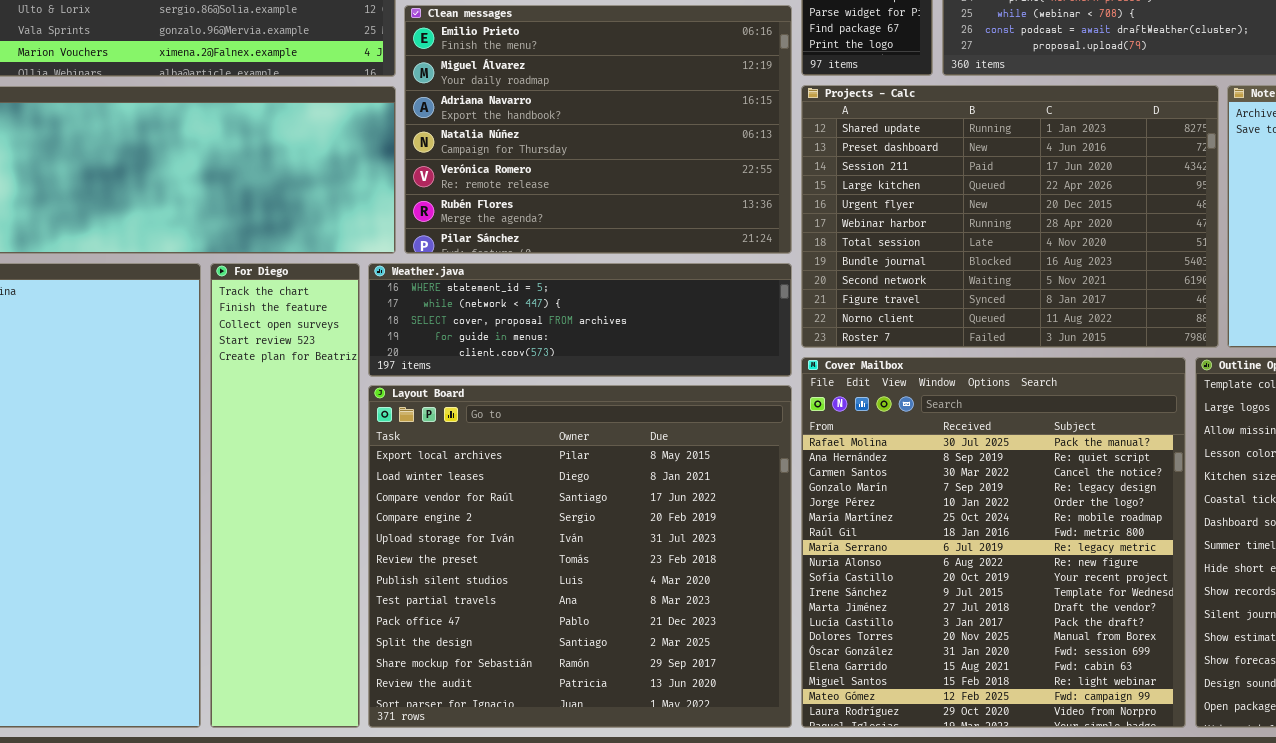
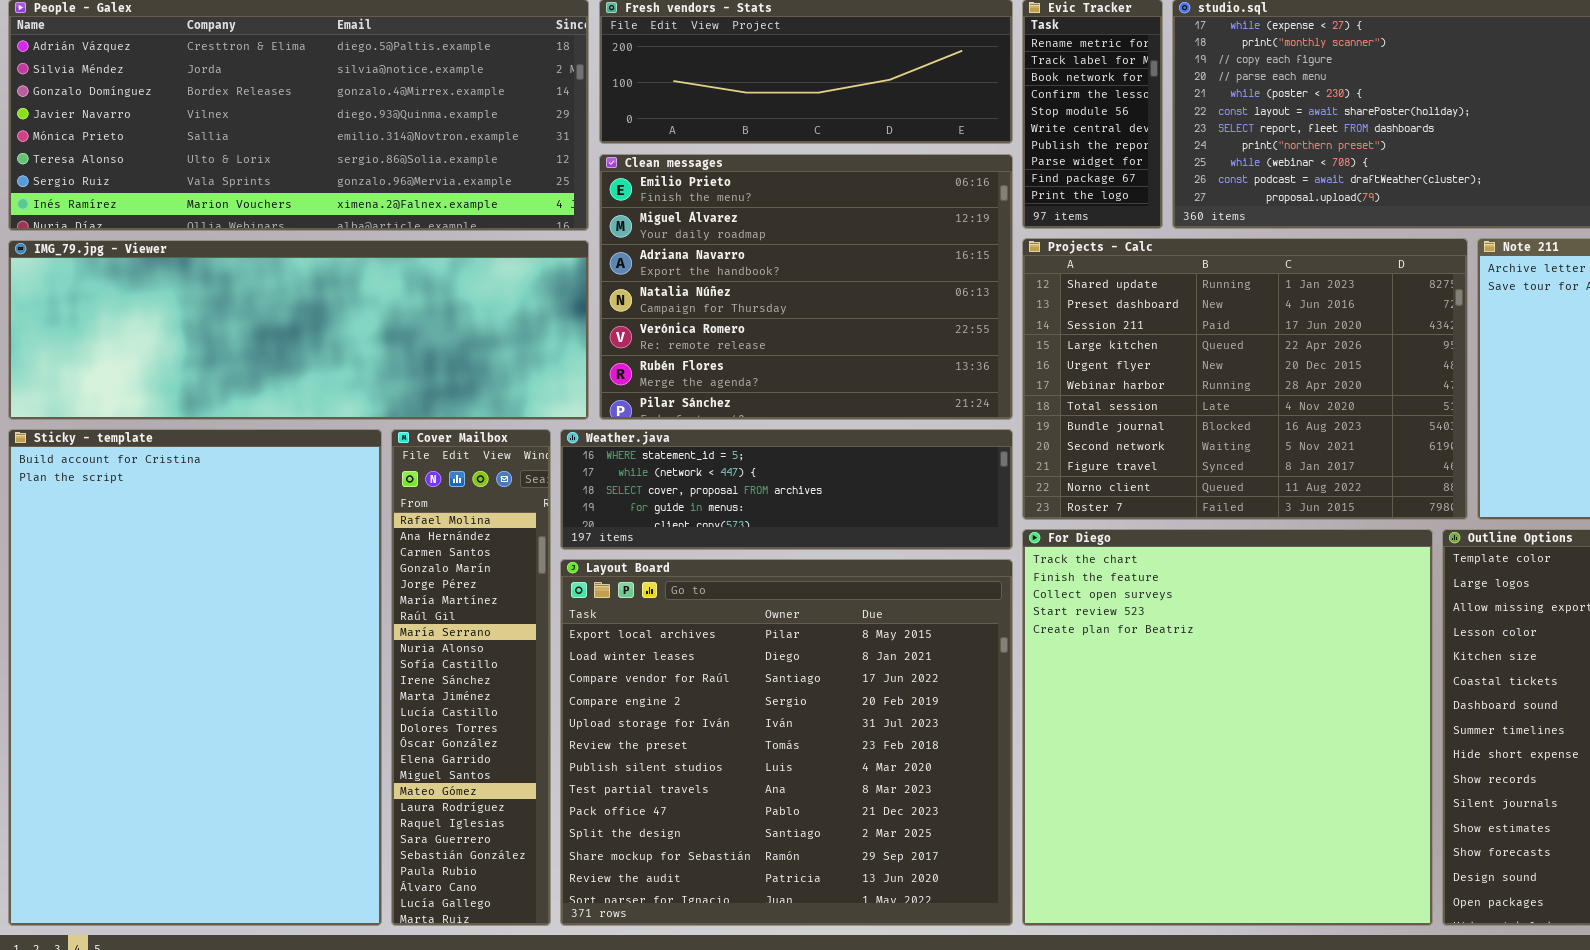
For Diego: [210,263,360,728] -> [1022,529,1433,926], moved, resized
Cover Mailbox: [801,357,1186,728] -> [391,429,551,926], moved, resized

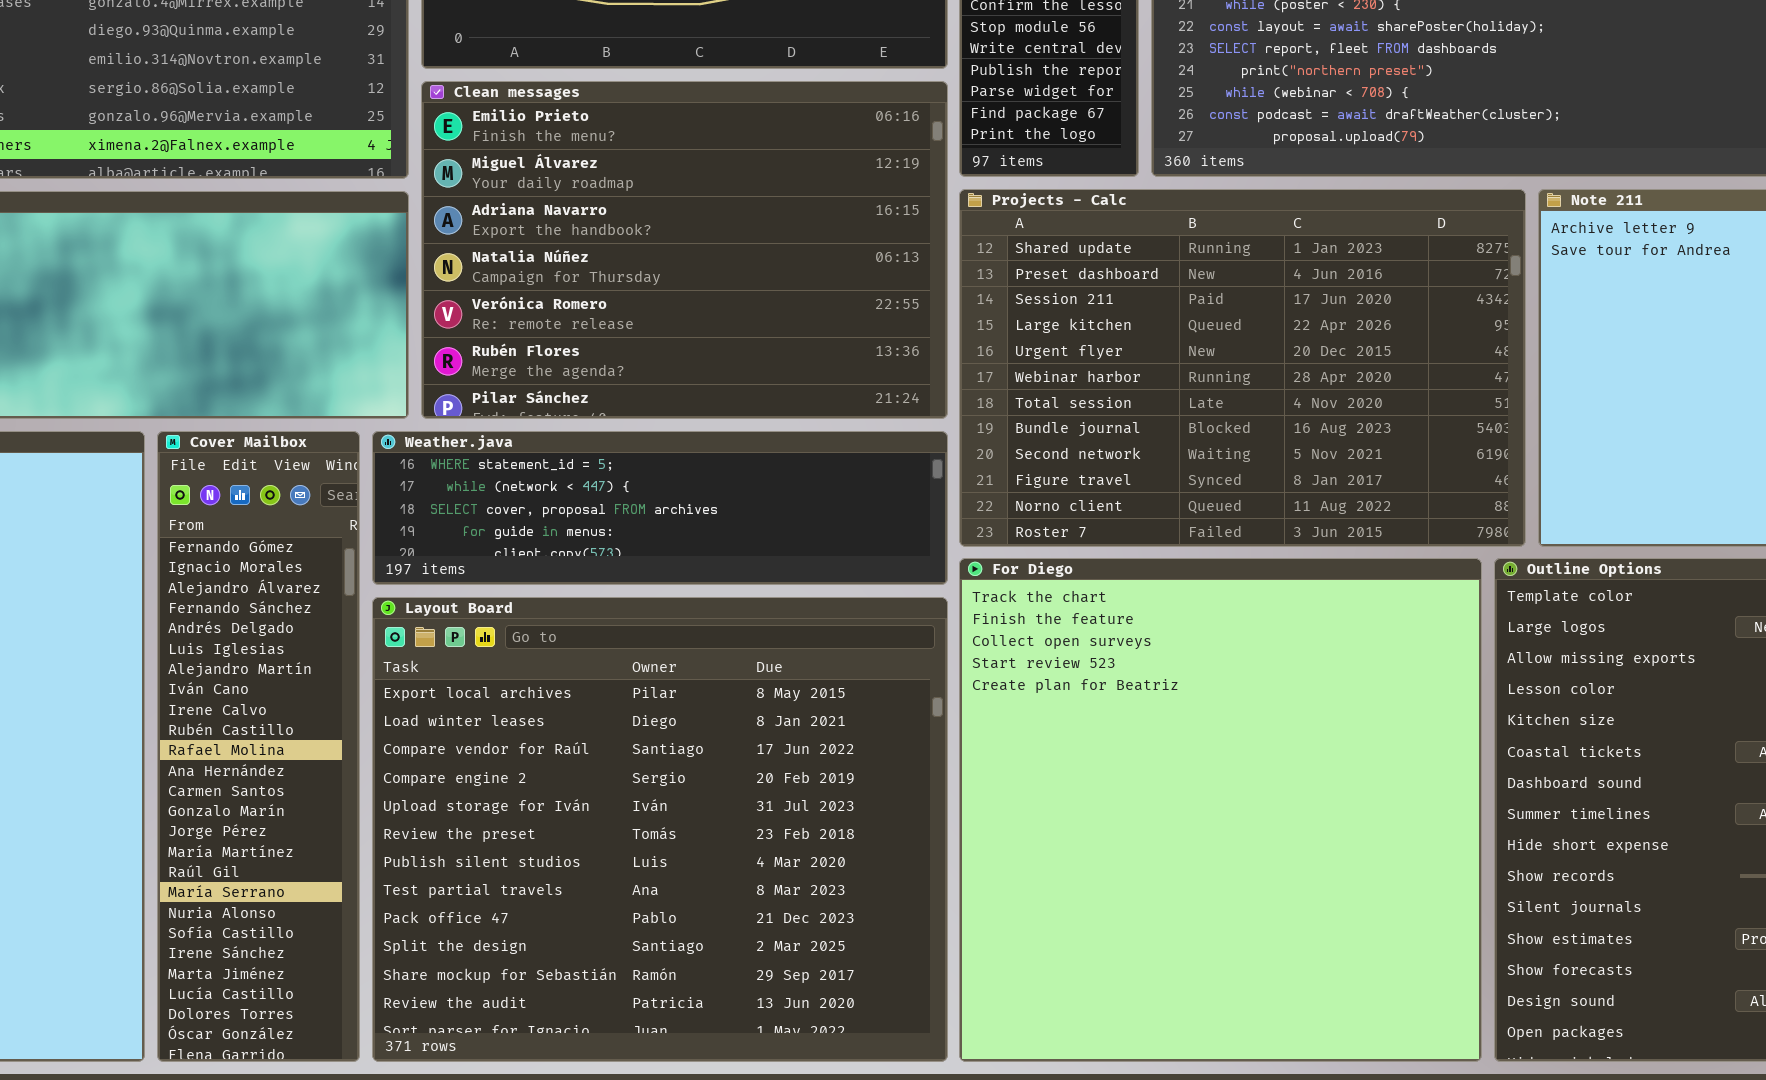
Cover Mailbox: [391,429,551,926] -> [157,431,360,1062], scrolled up 10 rows

